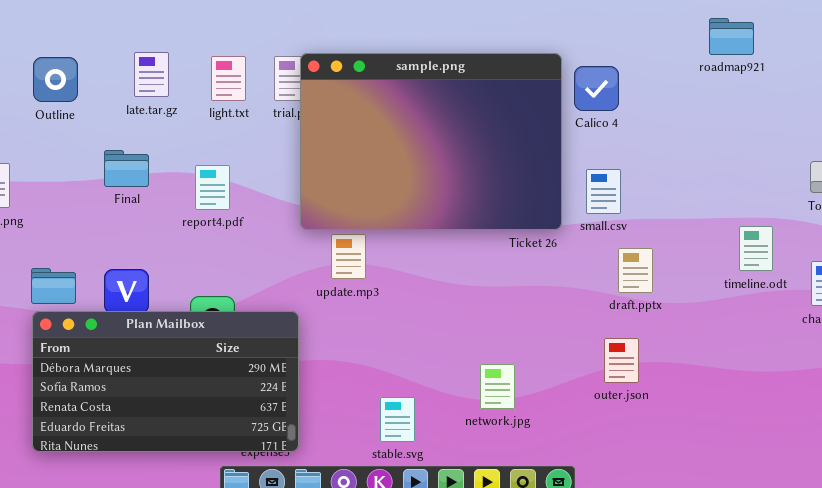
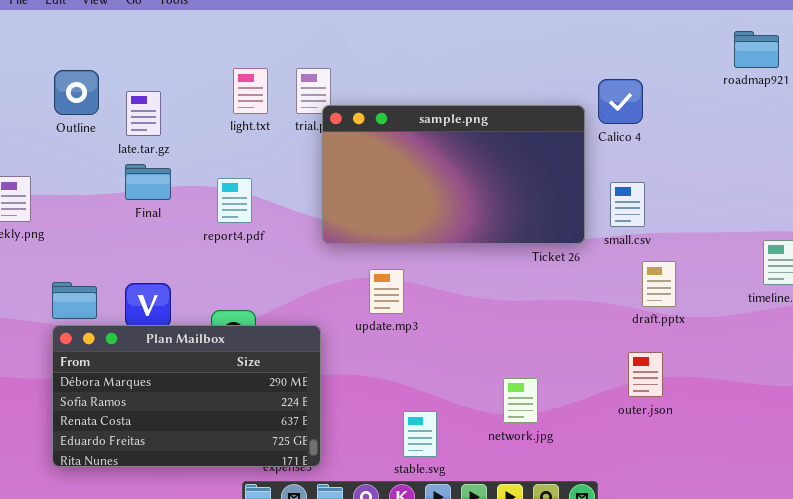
late.tar.gz: [134,52,169,97] -> [126,91,161,136], moved
sample.png: [300,53,562,230] -> [322,105,585,244], resized
update.mp3: [331,234,366,279] -> [369,269,404,314], moved

